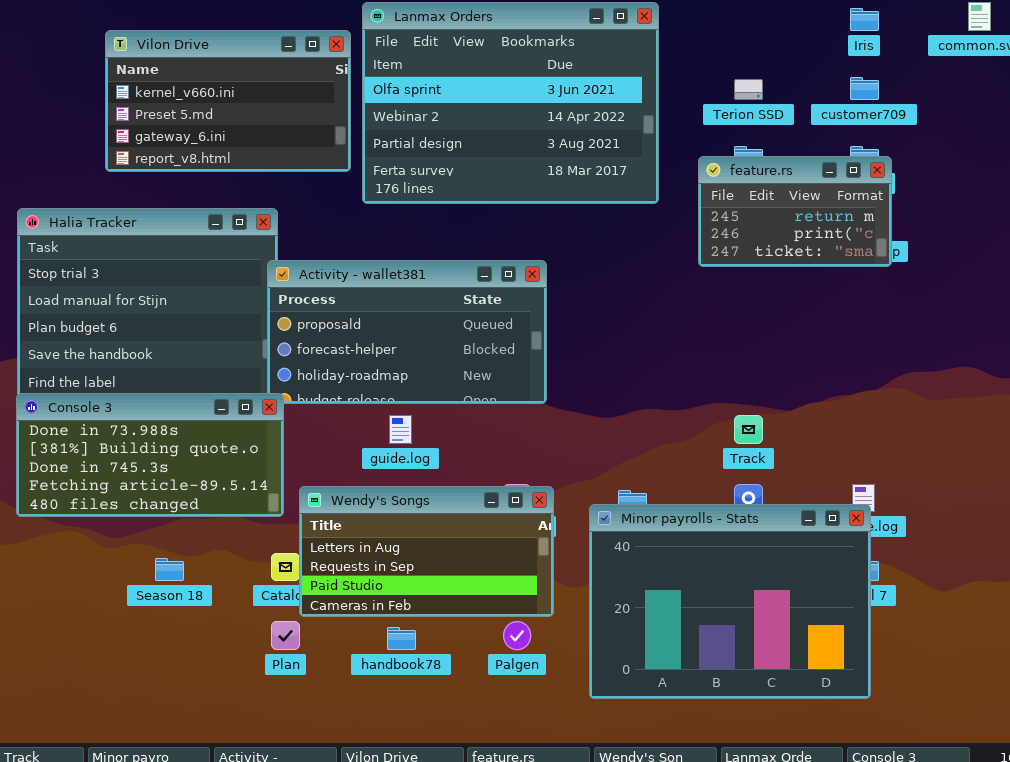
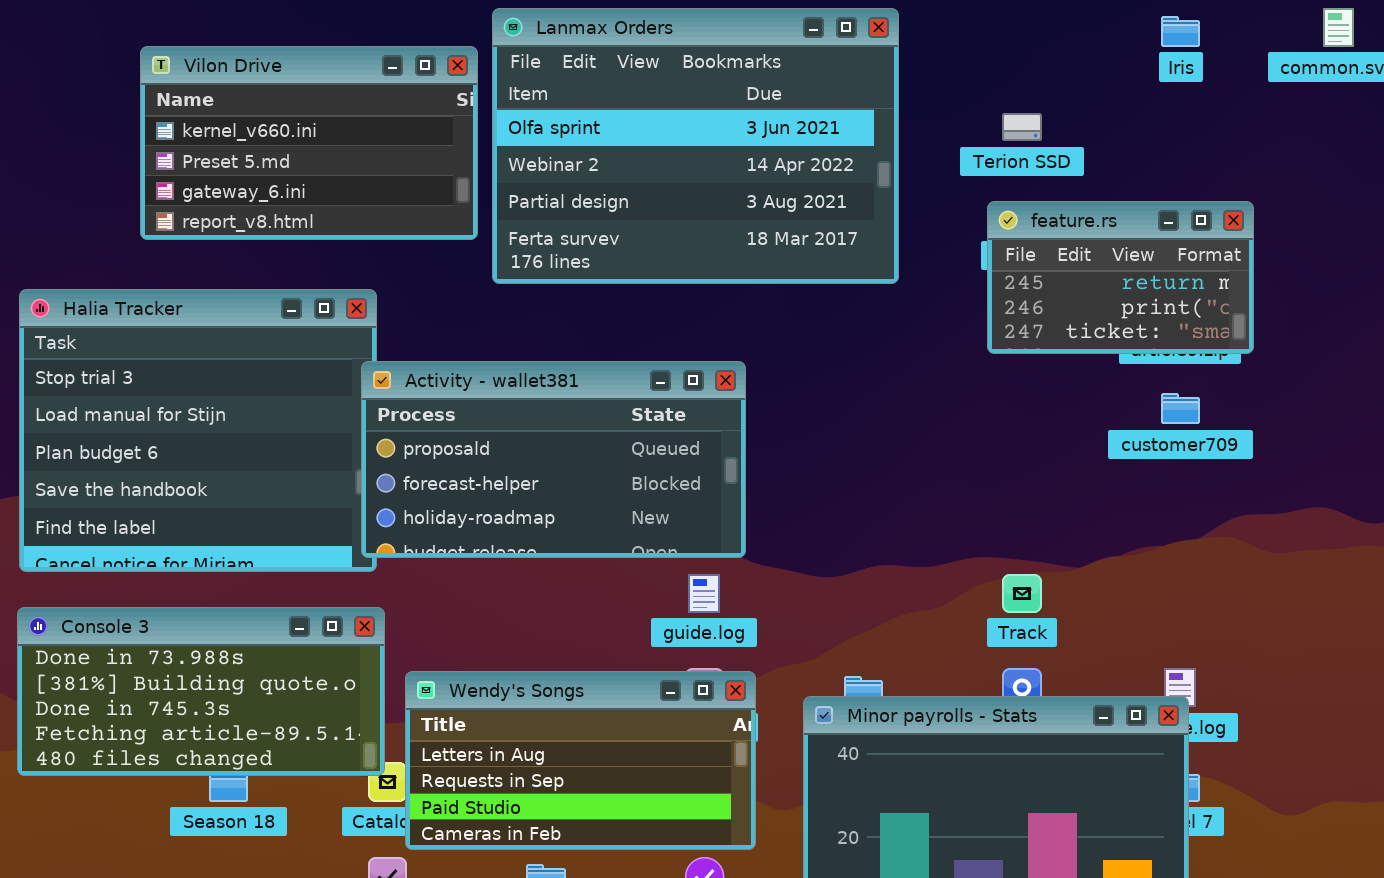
customer709: [850,77,879,100] -> [1161,393,1200,424], moved
feature.rs: [698,156,892,267] -> [987,201,1254,354], moved
Console 3: [16,393,284,517] -> [17,607,385,776], moved
guide.log: [389,415,412,444] -> [688,574,720,613], moved

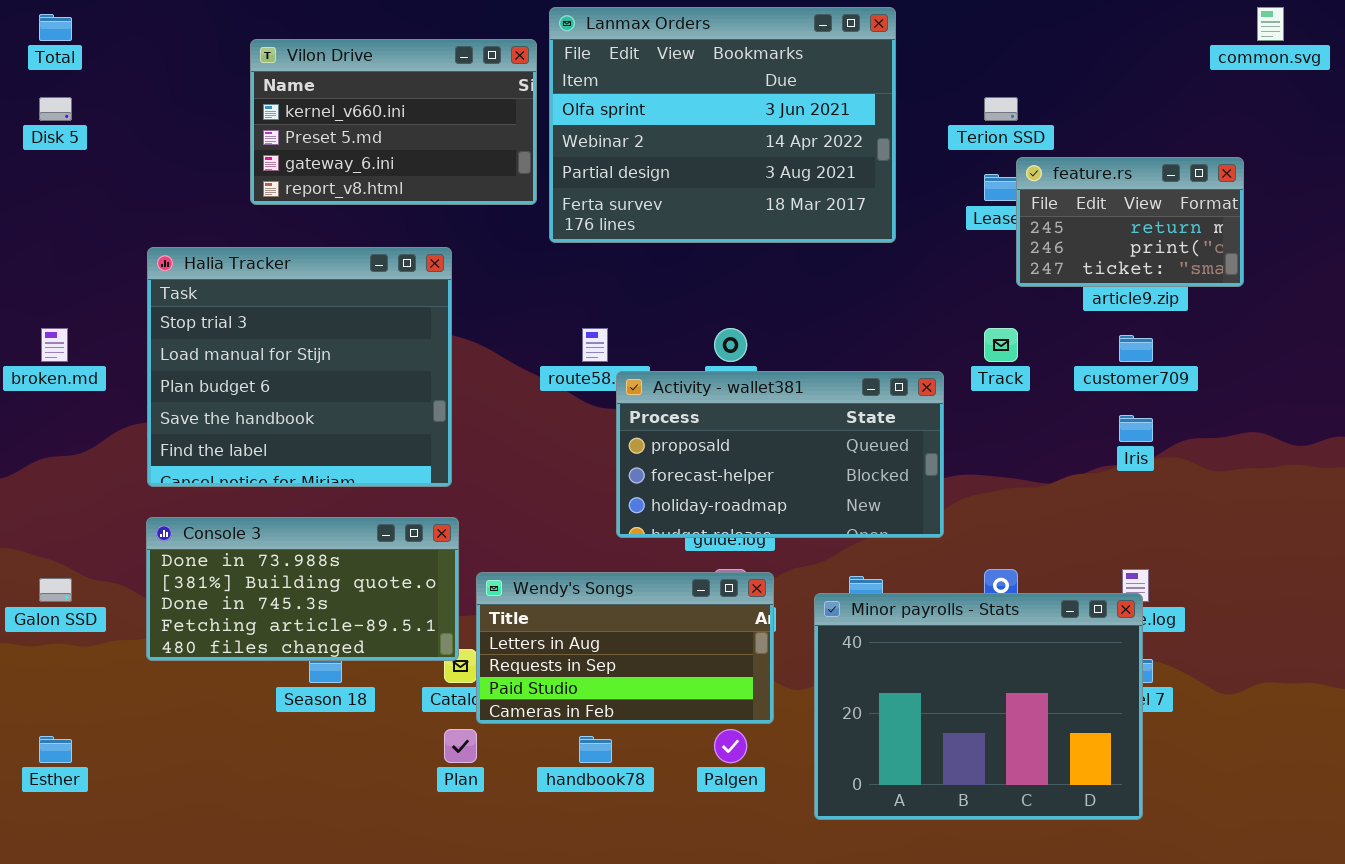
Iris: [1161,16,1200,47] -> [1119,415,1153,442], moved
feature.rs: [987,201,1254,354] -> [1016,157,1244,287], moved
Activity - wallet381: [361,361,746,558] -> [616,371,944,538], moved
Track: [1002,574,1042,613] -> [984,328,1018,362], moved

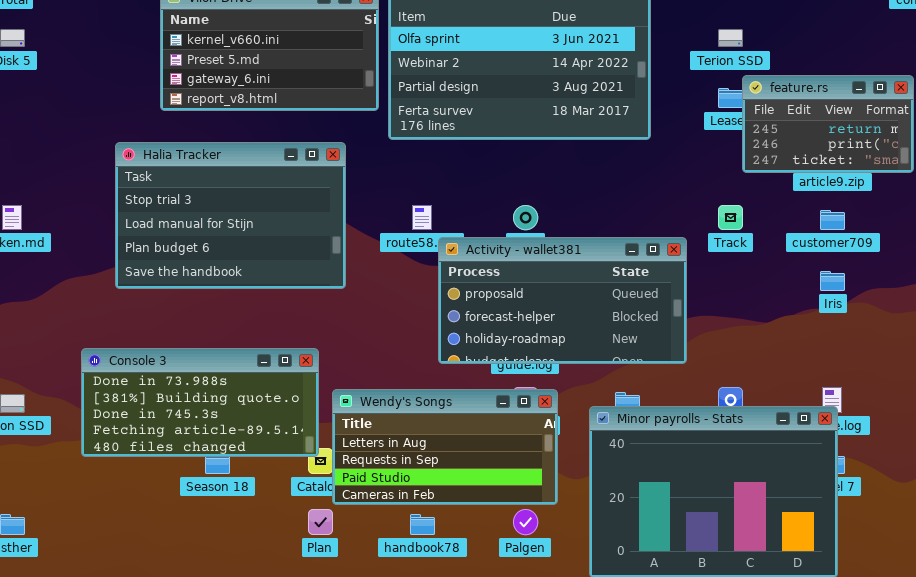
Halia Tracker: [147,247,452,487] -> [115,142,346,289], moved, resized

